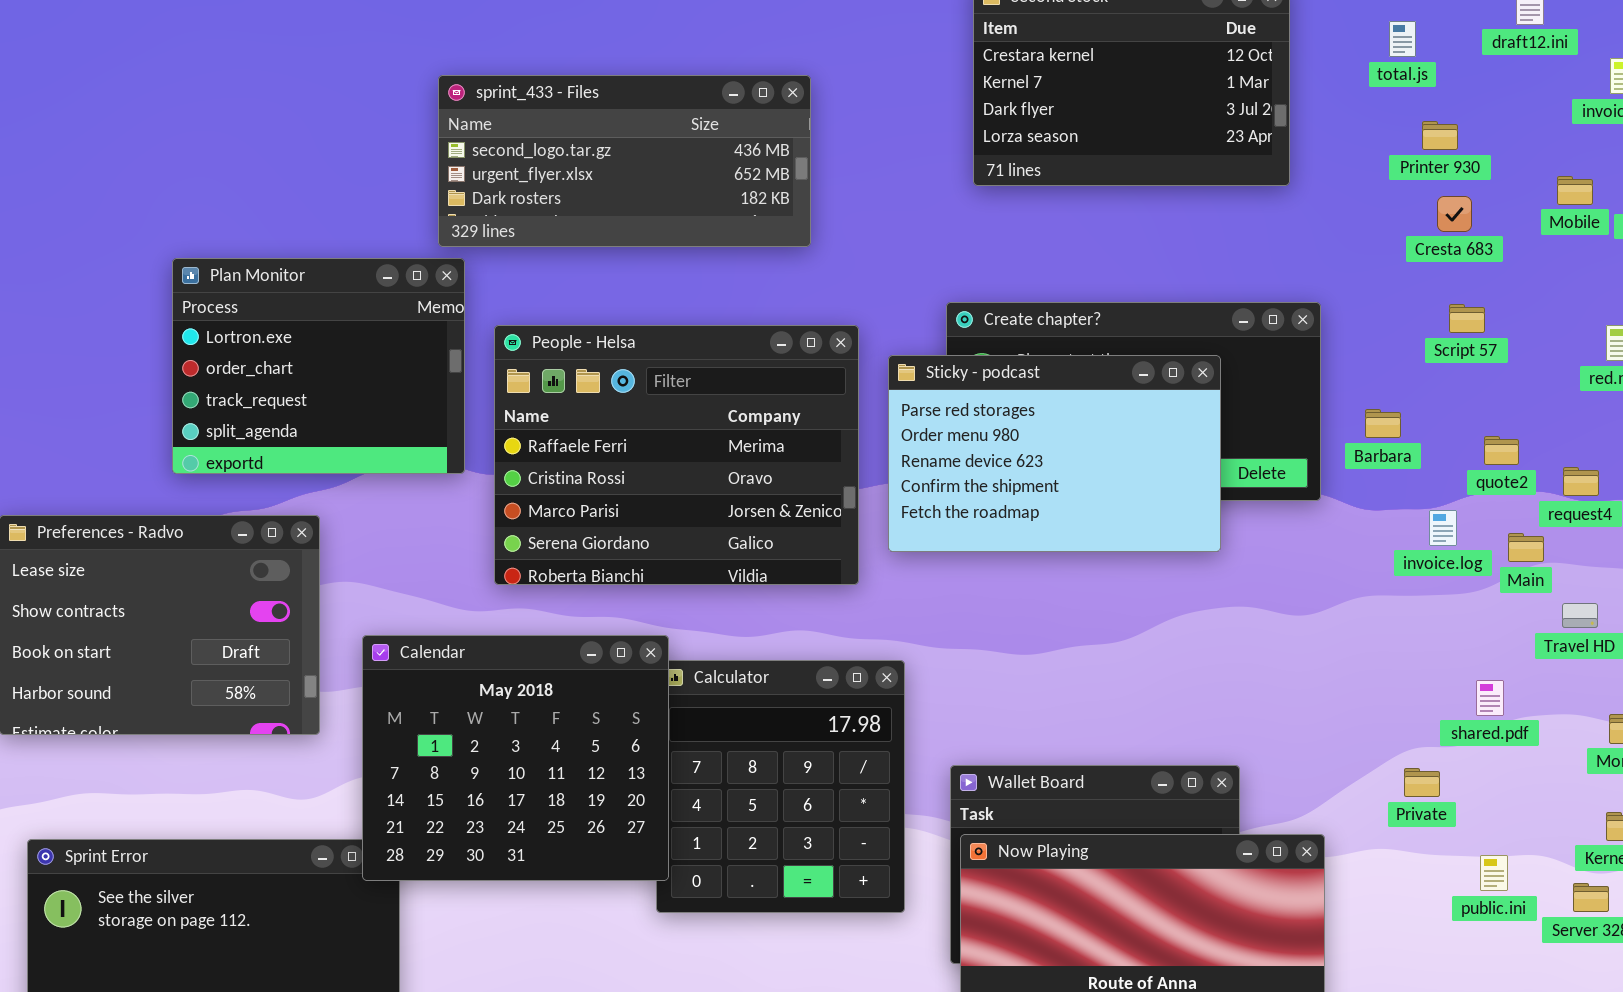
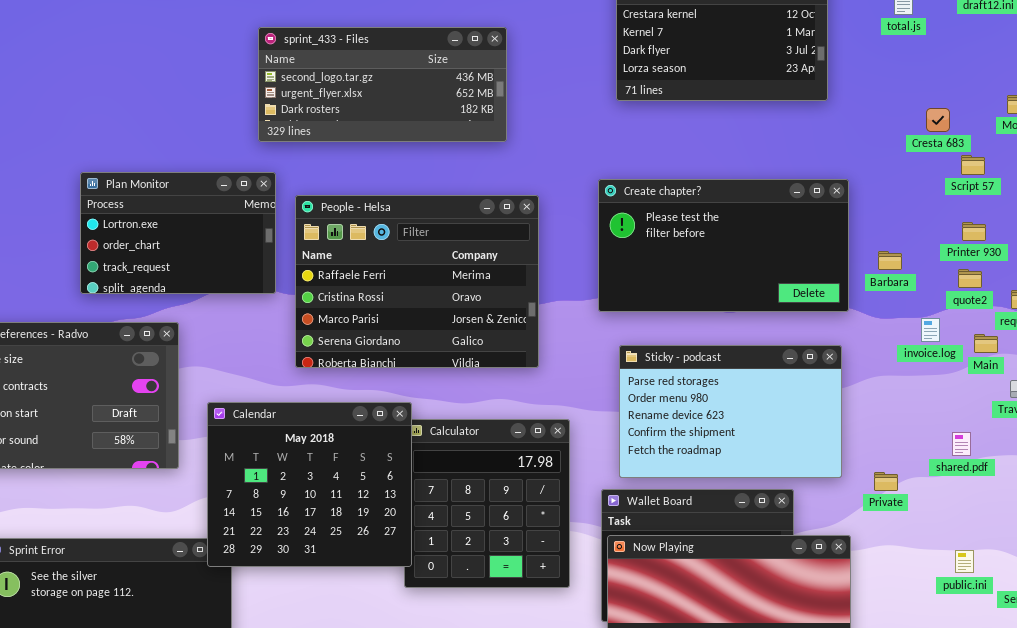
Printer 930: [1422,121,1458,150] -> [962,222,986,241], moved
Plan Monitor: [172,258,465,474] -> [80,172,276,294], resized
Script 57: [1449,304,1485,333] -> [961,155,985,175], moved
Sticky - podcast: [888,355,1221,552] -> [619,345,842,478], moved
Private: [1404,768,1440,797] -> [874,472,898,491], moved

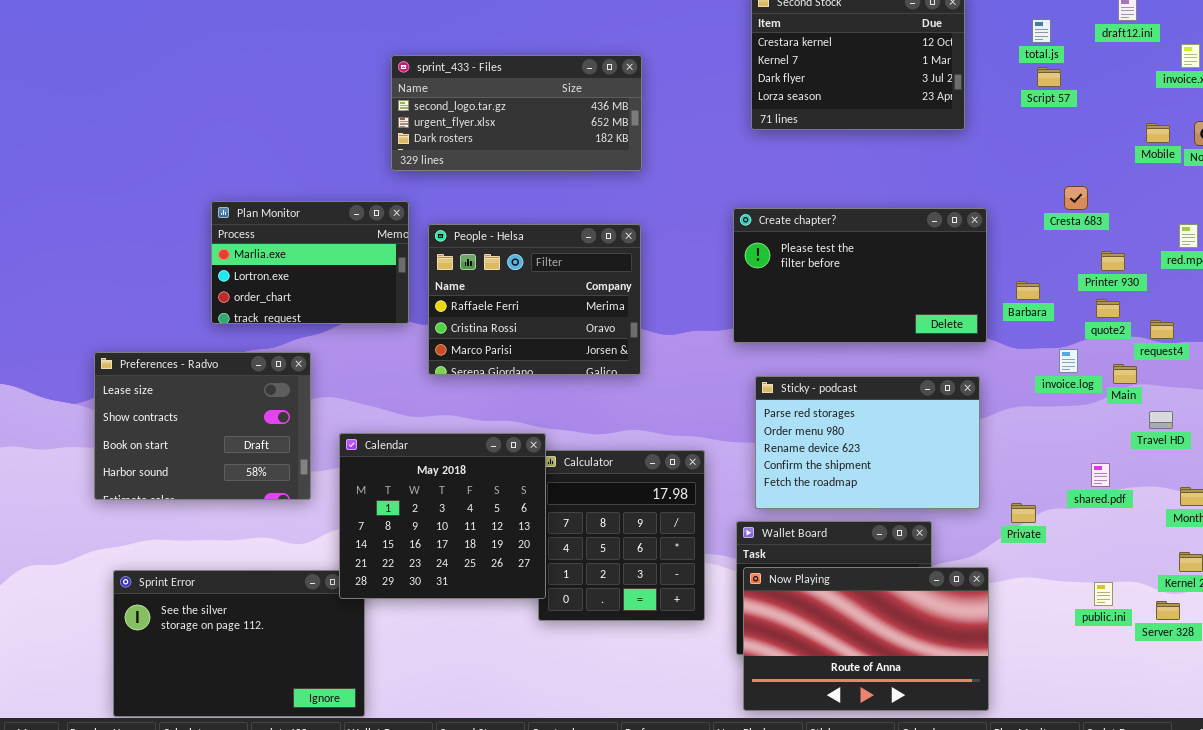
Cresta 683: [926,108,950,132] -> [1064,186,1088,210], moved
Script 57: [961,155,985,175] -> [1037,67,1061,87], moved
Plan Monitor: [80,172,276,294] -> [211,201,409,324], scrolled up 1 row
People - Helsa: [295,195,539,368] -> [428,224,641,375], resized

